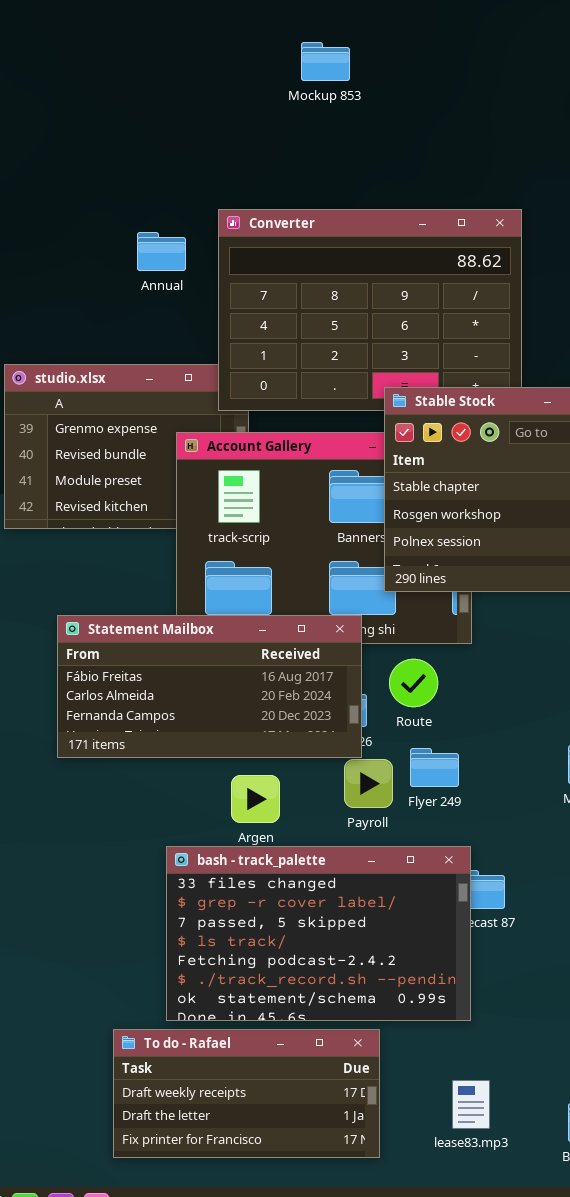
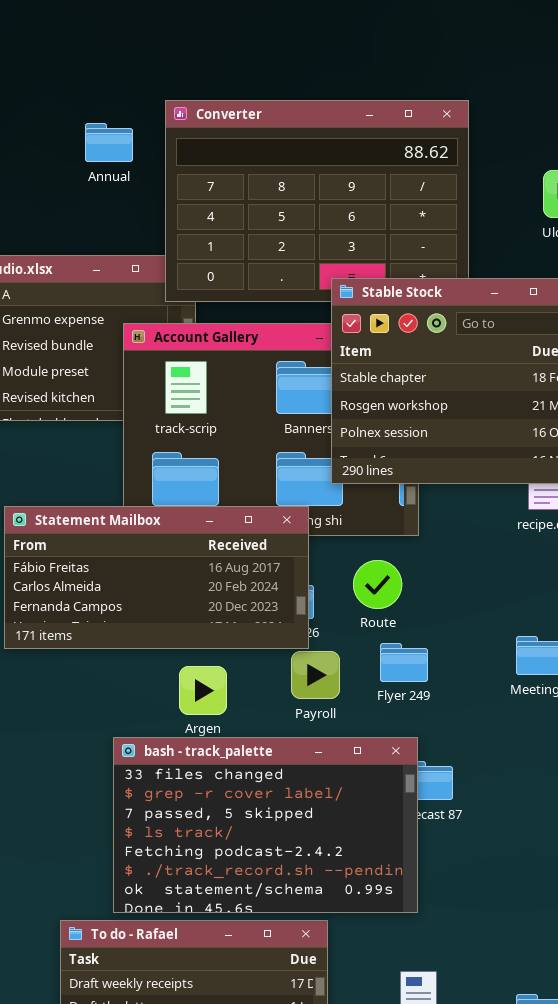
Route: [389,659,438,707] -> [353,560,402,609], moved
Flyer 249: [410,748,459,787] -> [380,643,428,682], moved

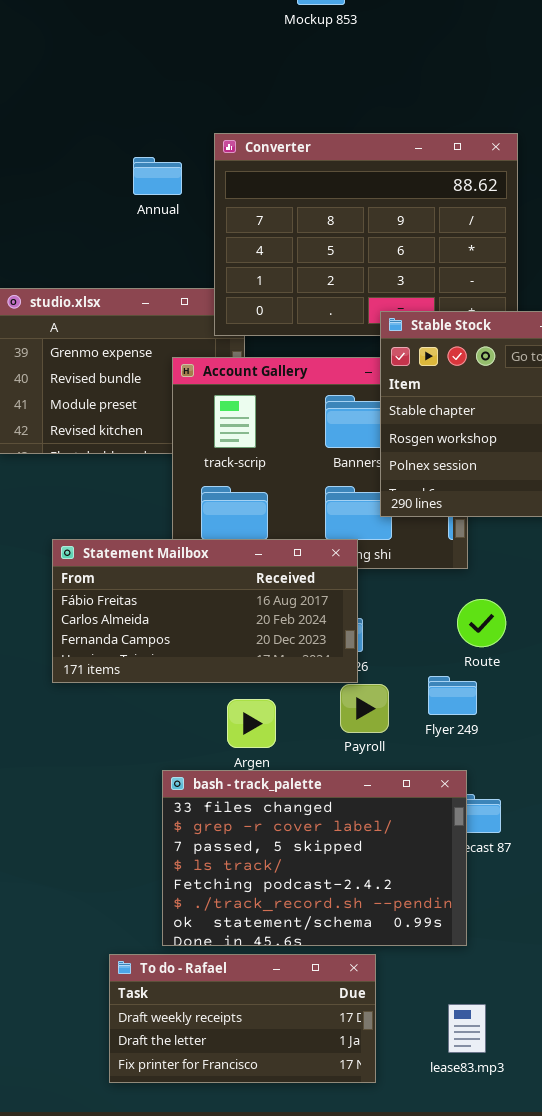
Route: [353,560,402,609] -> [457,599,506,647], moved

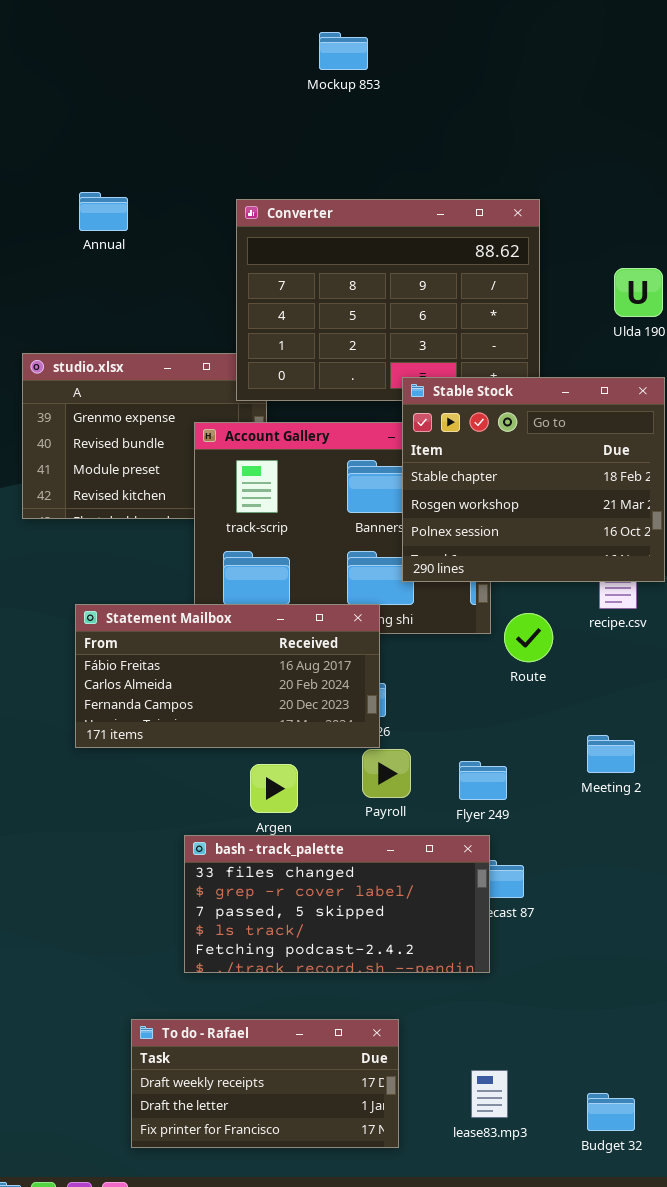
Annual: [133,157,182,195] -> [79,192,128,231], moved
Route: [457,599,506,647] -> [504,613,553,662], moved
Flyer 249: [428,676,477,715] -> [459,761,507,800], moved
bash - track_palette: [162,770,467,946] -> [184,835,490,973], resized

